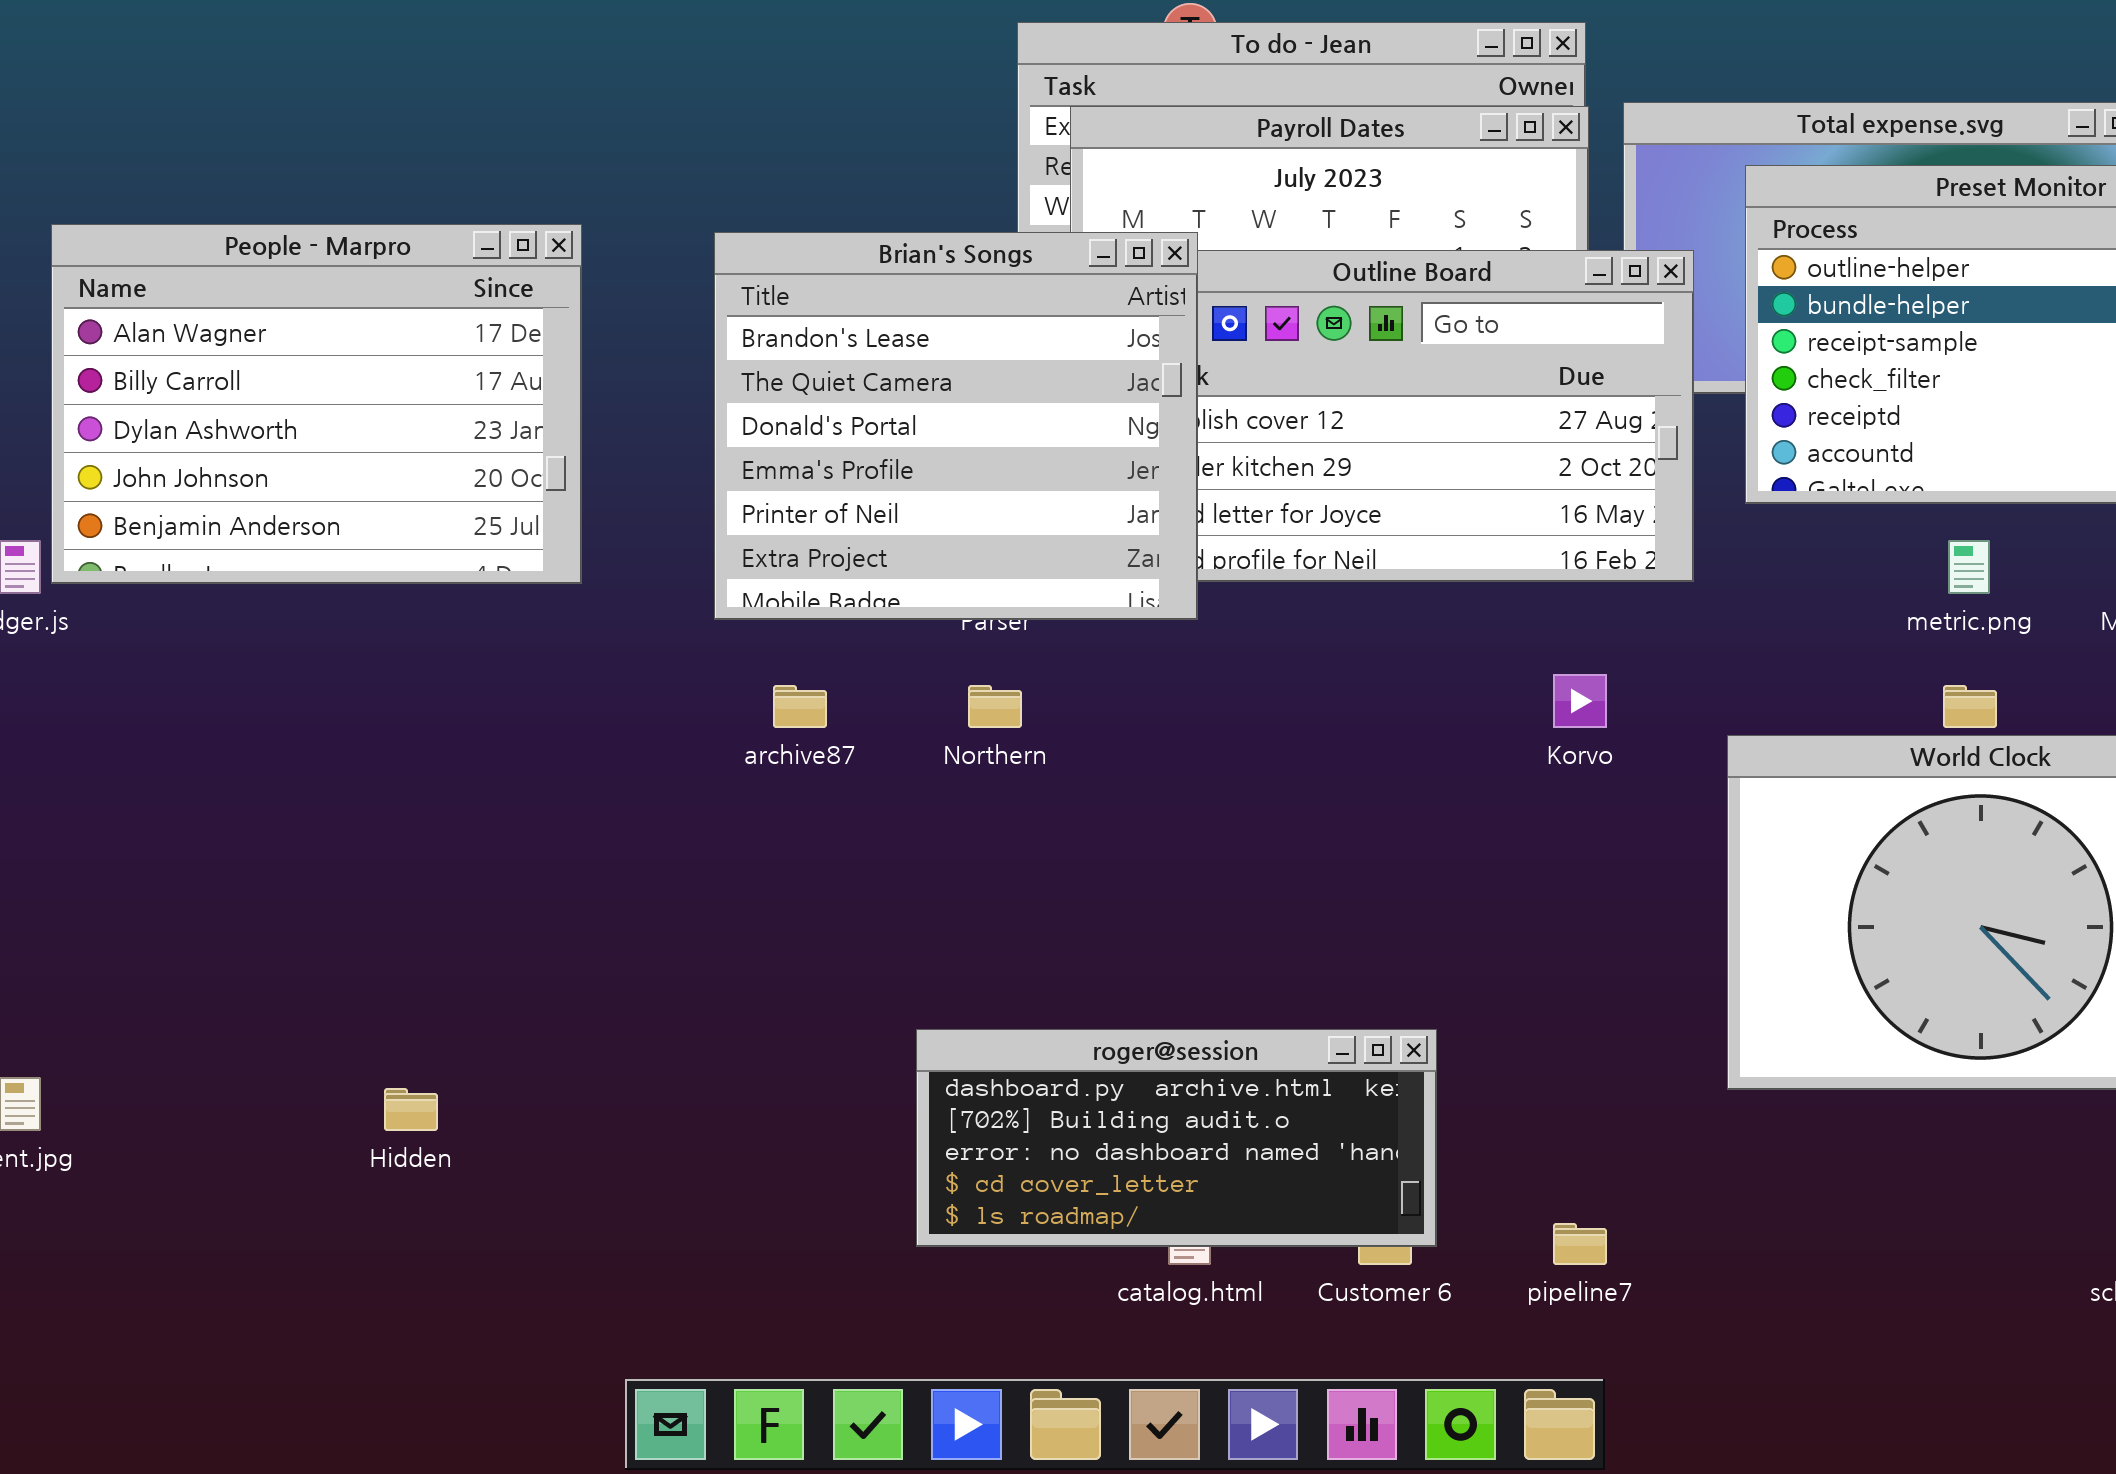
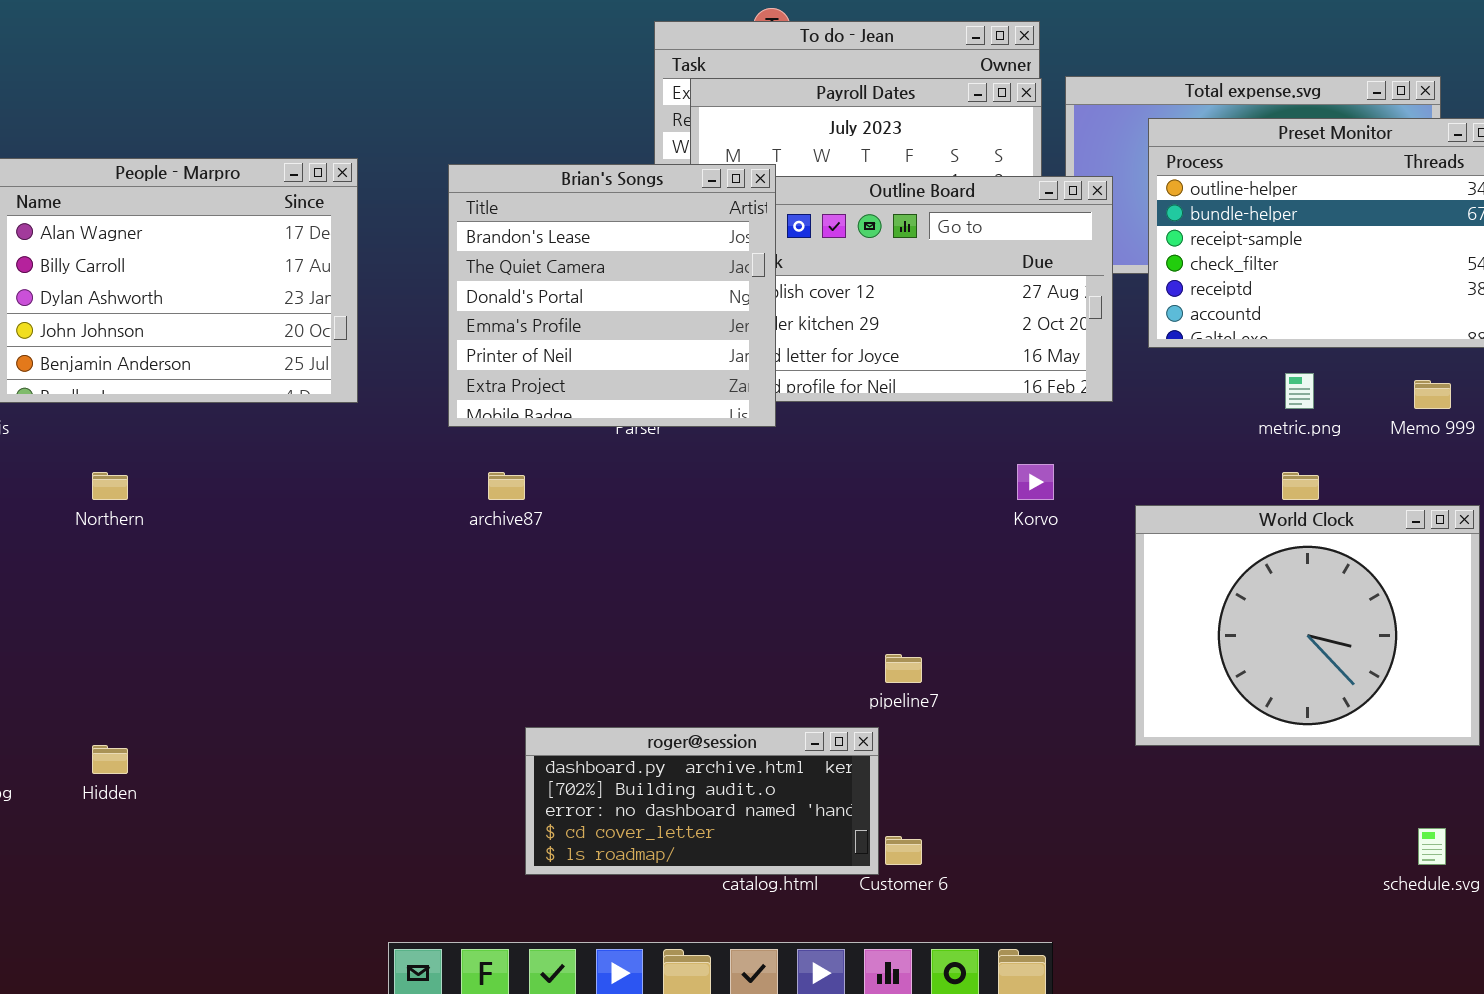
Northern: [968,685,1022,728] -> [92,472,128,500], moved
roger@session: [916,1029,1437,1247] -> [525,727,879,875], moved
Hidden: [384,1088,438,1131] -> [92,745,128,774], moved
pipeline7: [1553,1223,1607,1265] -> [885,654,922,683], moved

